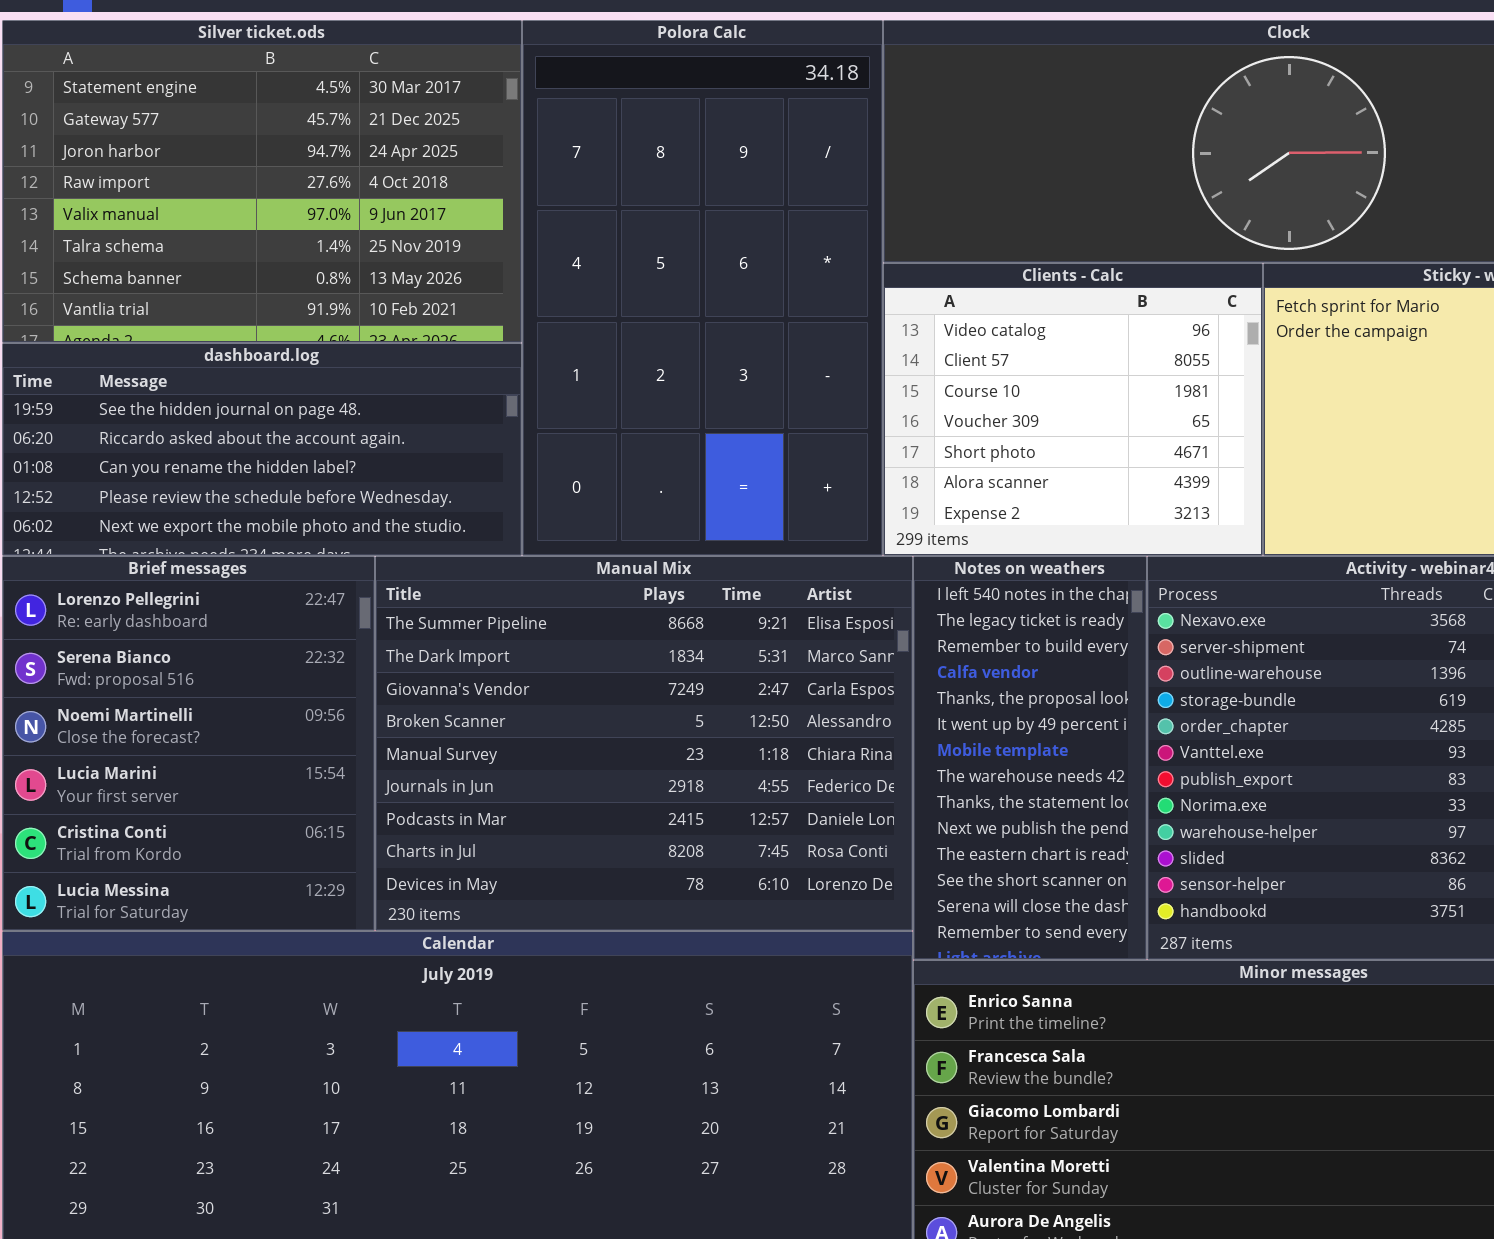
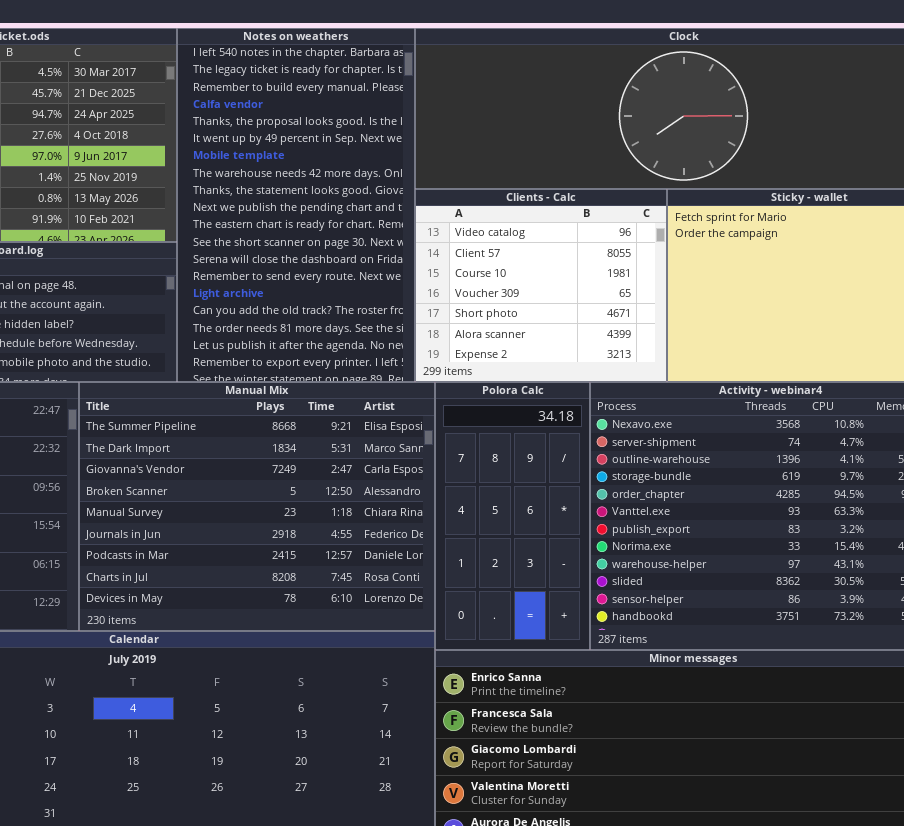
Polora Calc: [522,20,883,556] -> [435,382,590,650], moved, resized
Notes on weathers: [913,556,1147,960] -> [177,28,415,382], moved, resized

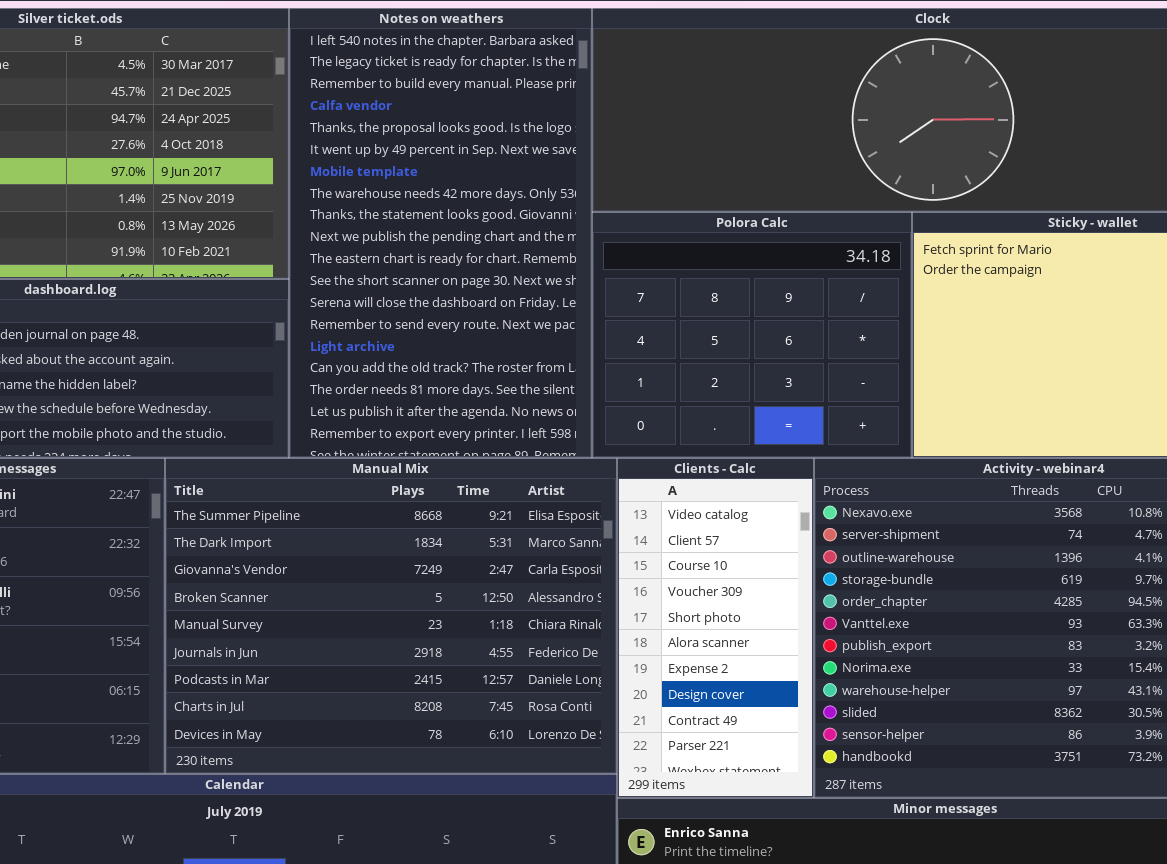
Clients - Calc: [415,189,667,382] -> [617,458,814,798], moved, resized
Polora Calc: [435,382,590,650] -> [592,212,912,458], moved, resized

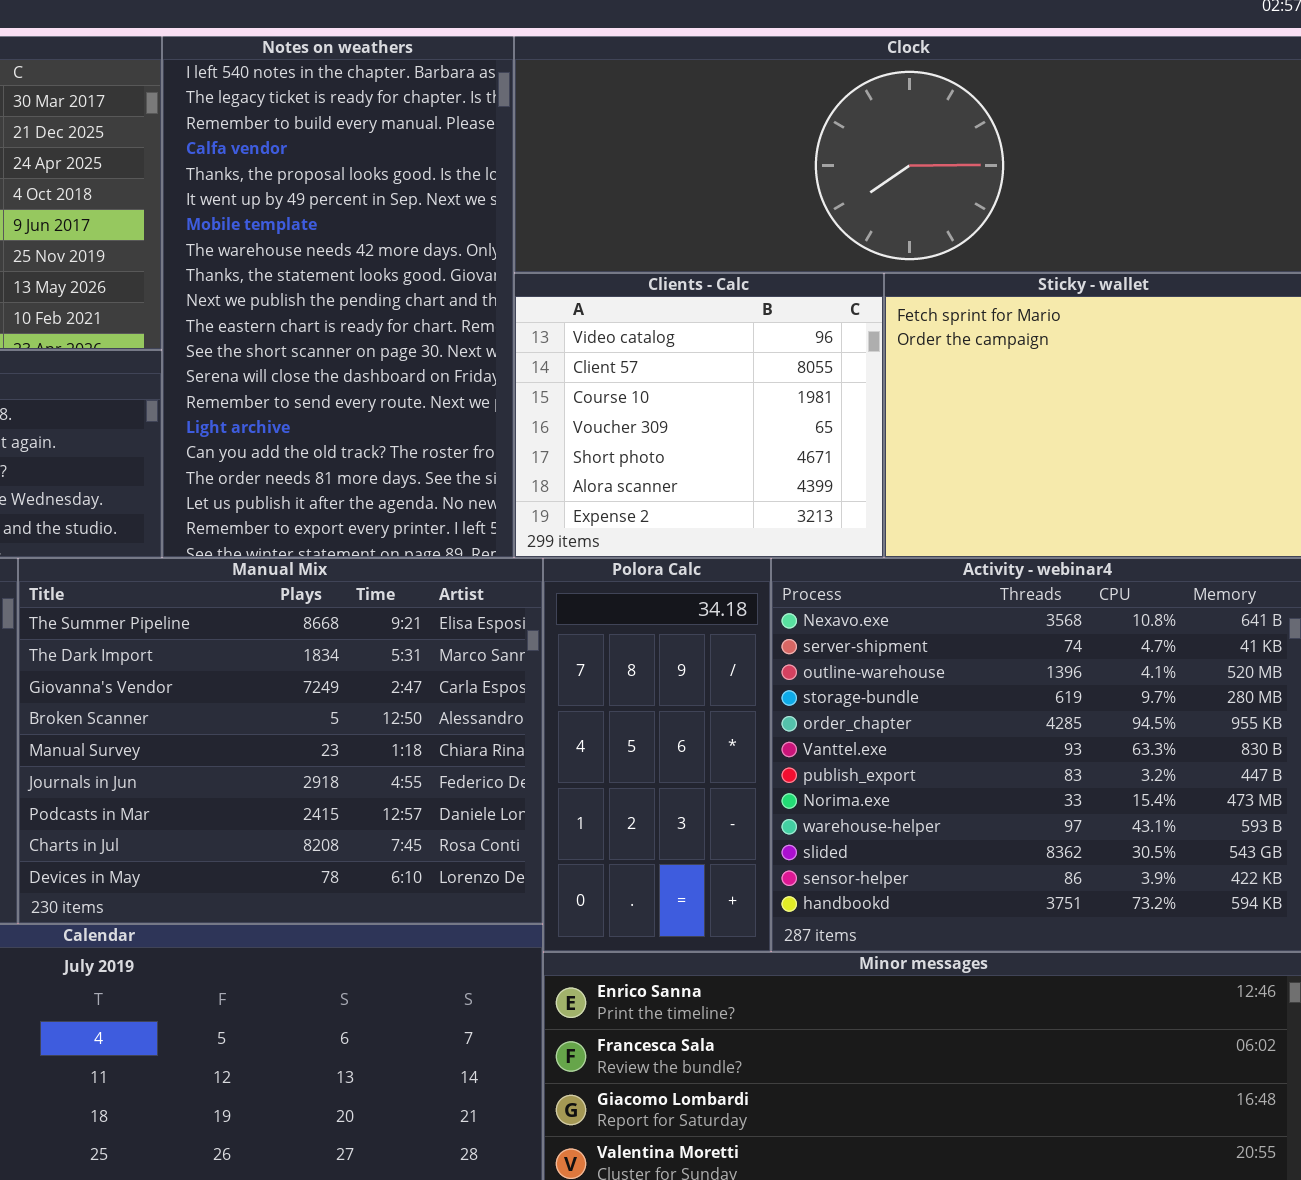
Polora Calc: [592,212,912,458] -> [543,558,771,952], moved, resized
Clients - Calc: [617,458,814,798] -> [514,273,884,558], moved, resized

